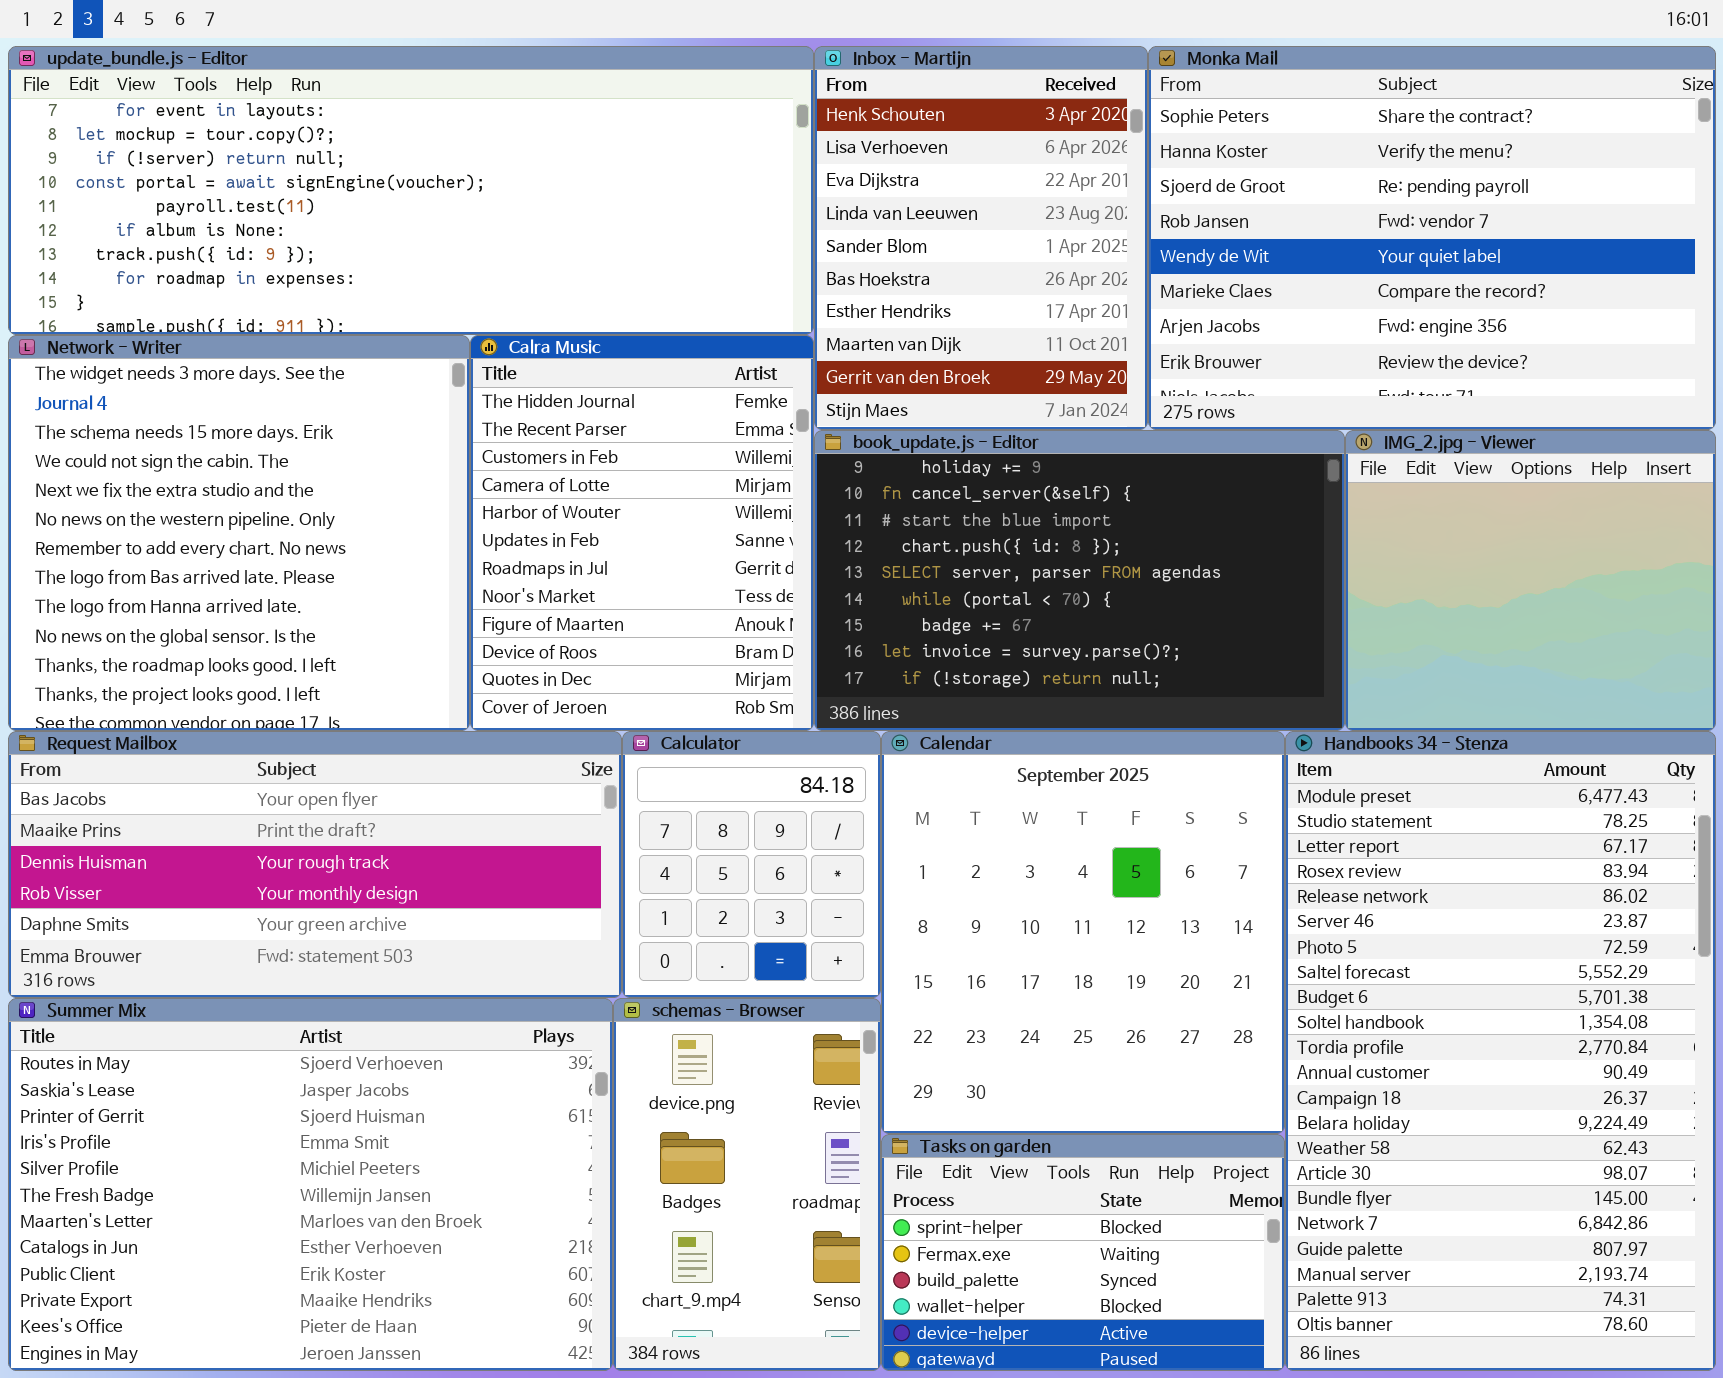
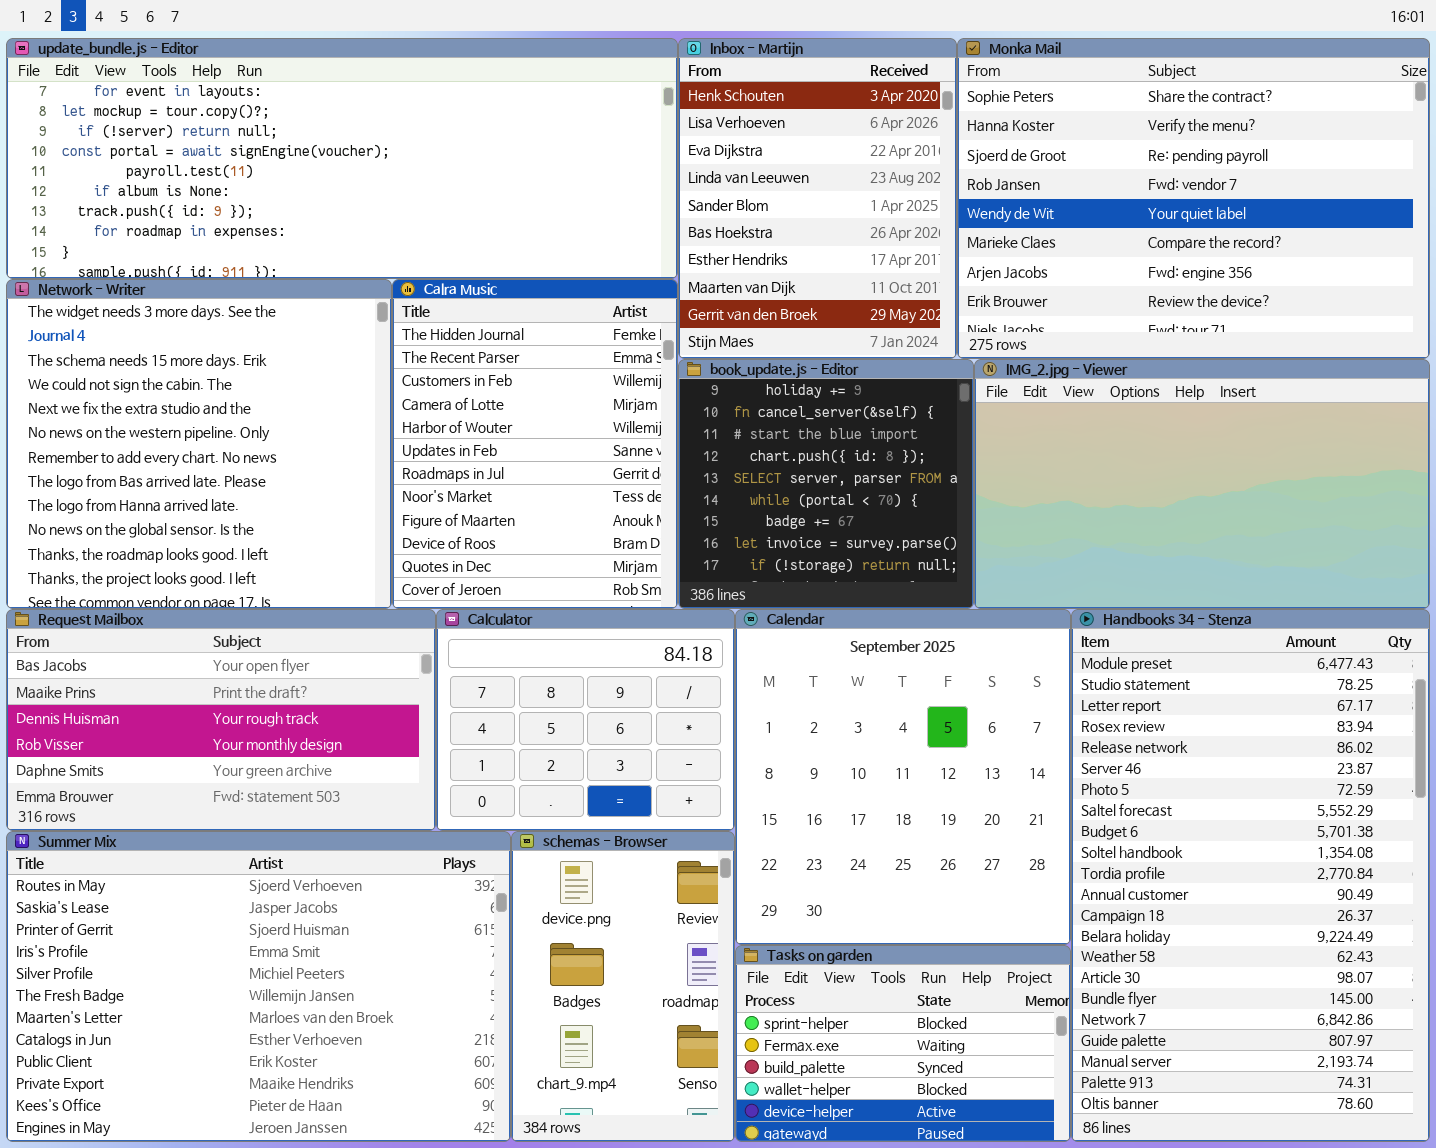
book_update.js - Editor: [814,430,1345,731] -> [678,359,974,609], resized
IMG_2.jpg - Viewer: [1345,430,1716,731] -> [974,359,1430,609], resized
Request Mailbox: [8,731,622,998] -> [6,609,436,831], resized
Calculator: [622,731,881,998] -> [436,609,735,831], resized

